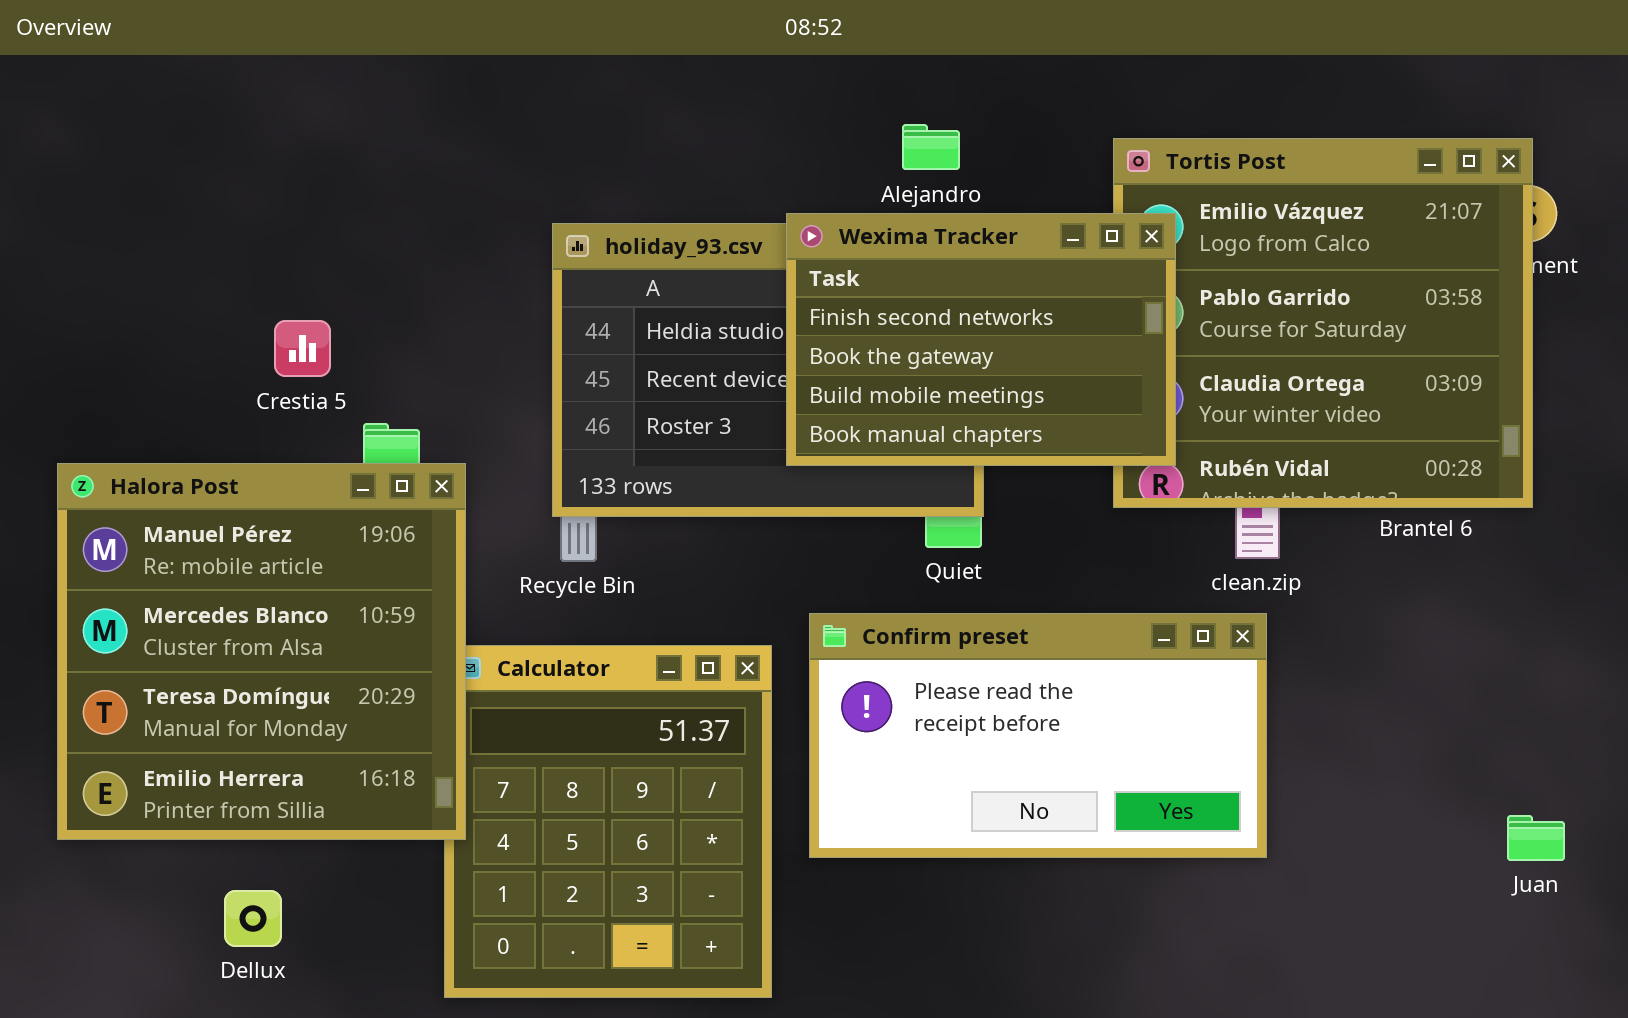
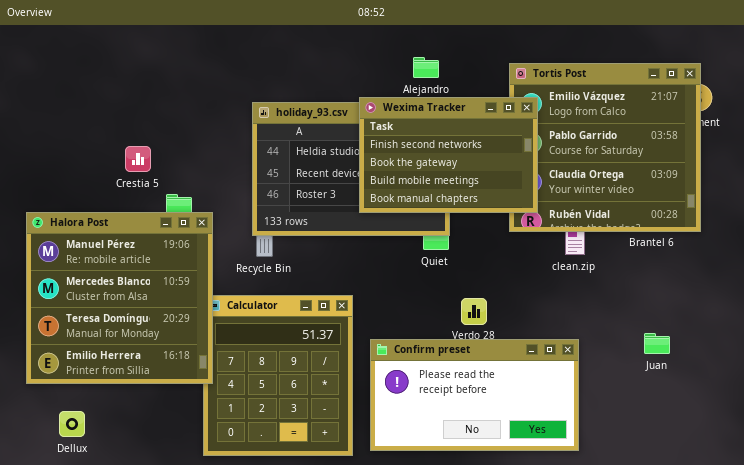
Confirm preset: [809,613,1267,858] -> [370,339,579,451], moved
Juan: [1507,815,1565,861] -> [644,333,670,354], moved
Dellux: [224,890,282,947] -> [59,411,85,437], moved

